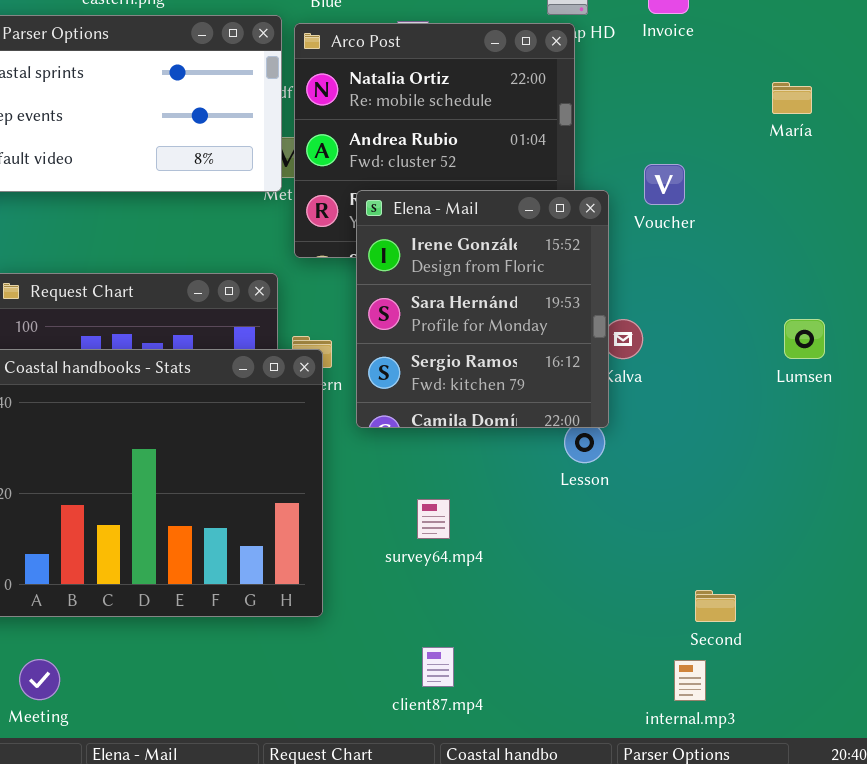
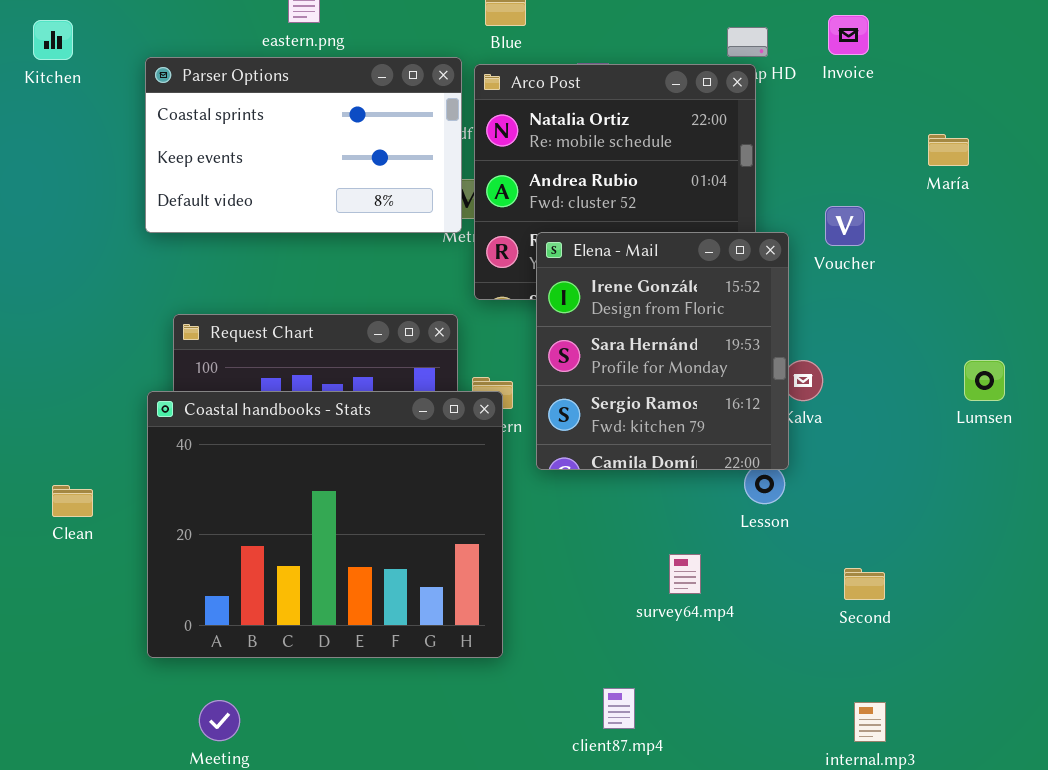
María: [772,82,812,114] -> [928,134,969,166], moved
survey64.mp4: [417,499,450,539] -> [669,554,701,594], moved
Second: [695,590,736,622] -> [844,568,885,600], moved

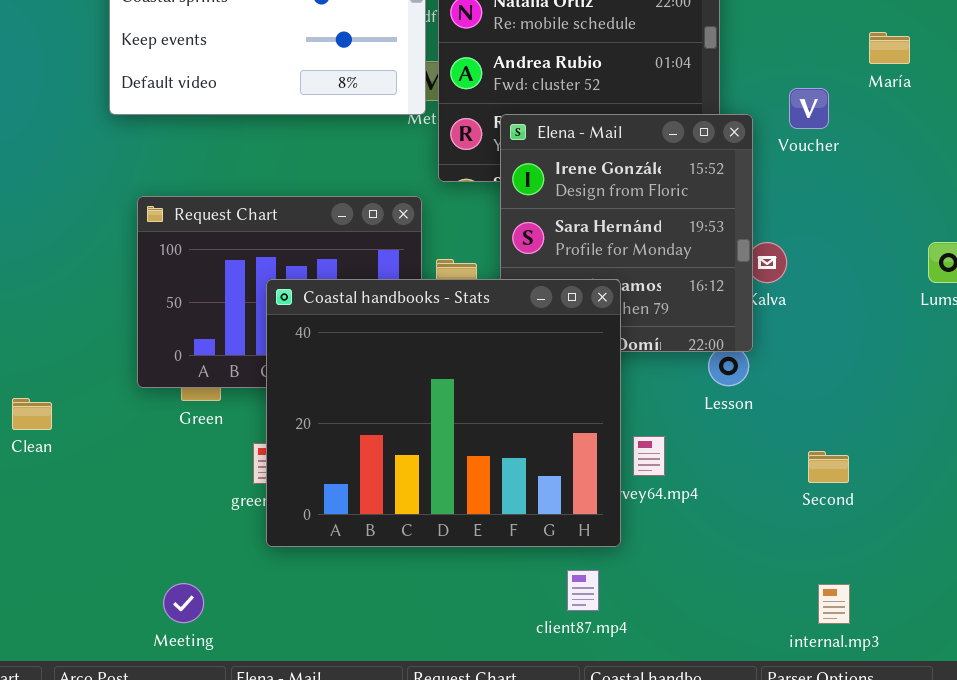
María: [928,134,969,166] -> [869,32,910,64], moved
Coastal handbooks - Stats: [147,391,503,658] -> [266,279,621,547], moved
Clean: [52,485,93,517] -> [12,398,52,430], moved

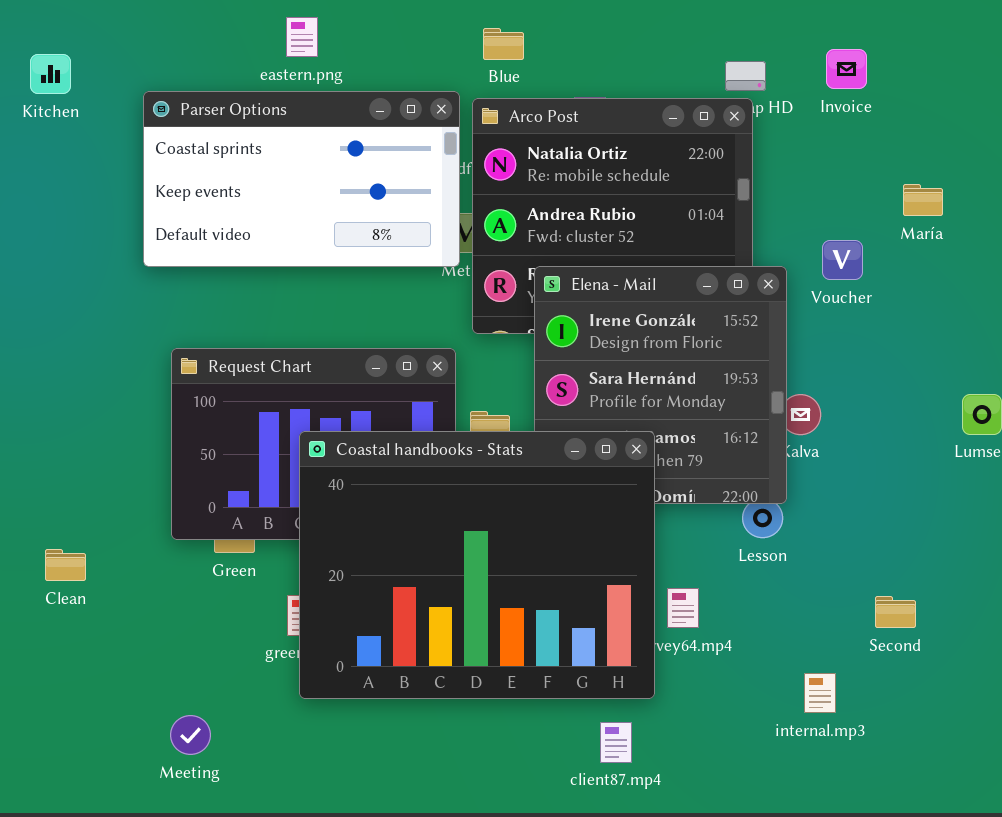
Second: [808,451,849,483] -> [875,596,916,628], moved
Meeting: [163,583,204,623] -> [170,715,211,755], moved
internal.mp3: [818,584,850,624] -> [804,673,836,713], moved

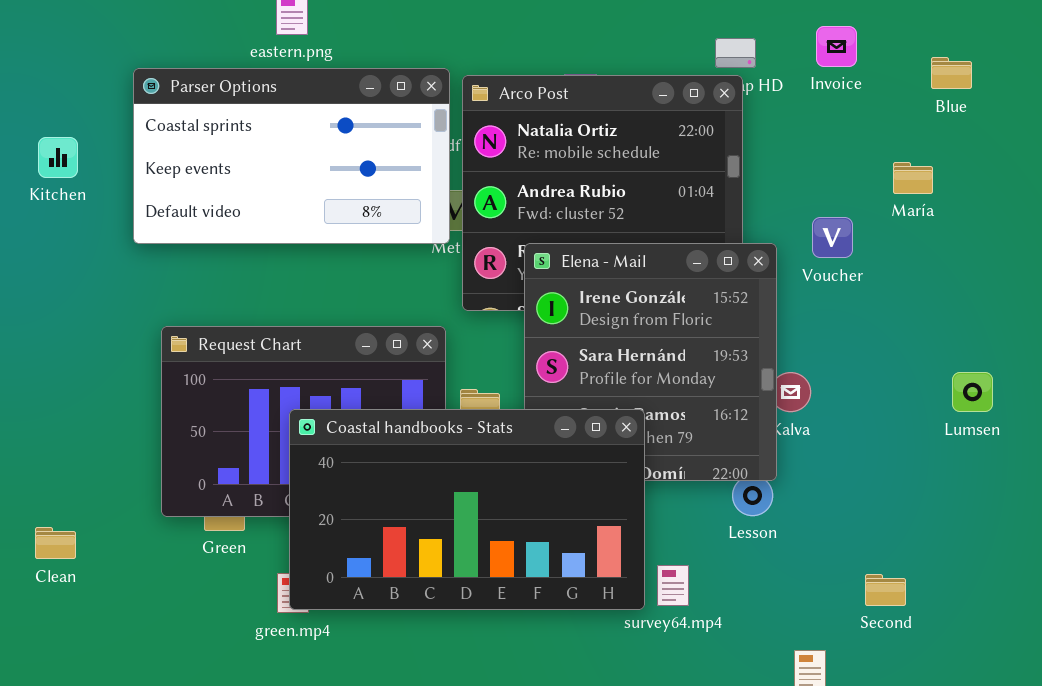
Blue: [483,28,524,60] -> [931,57,972,89], moved
Kitchen: [30,54,71,94] -> [38,137,78,178], moved
Coastal handbooks - Stats: [299,431,655,699] -> [289,409,645,610], resized

